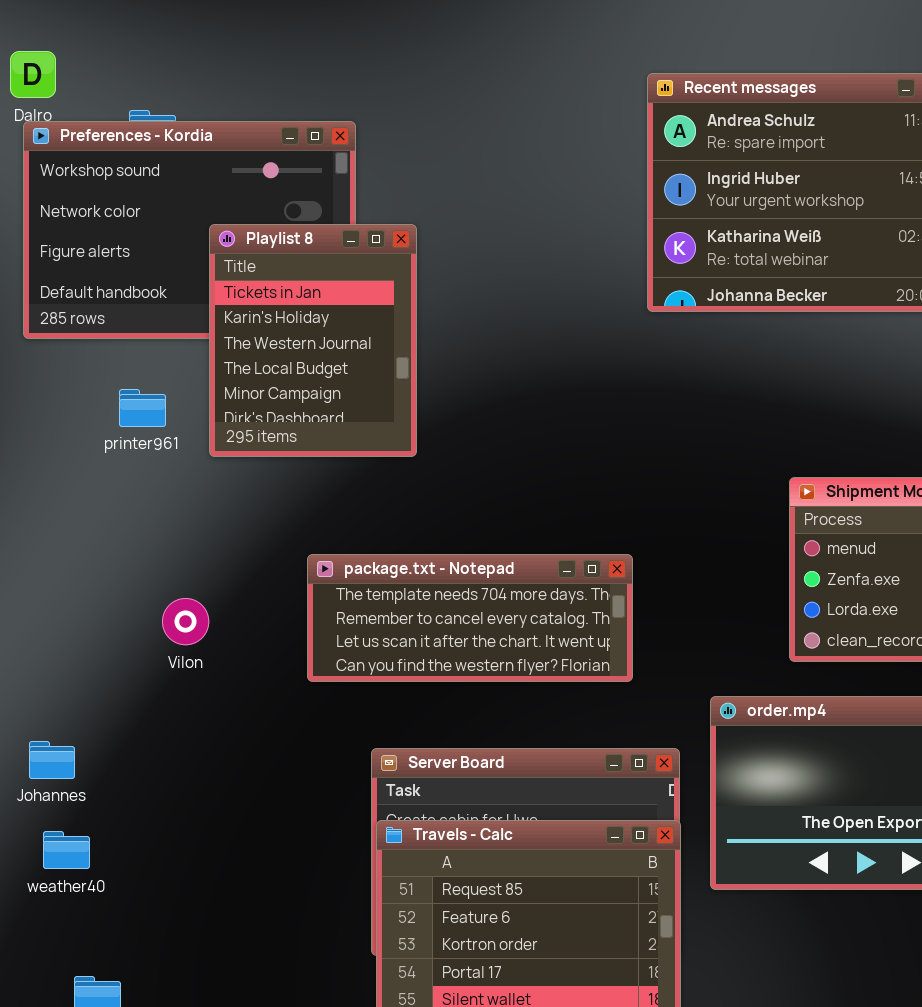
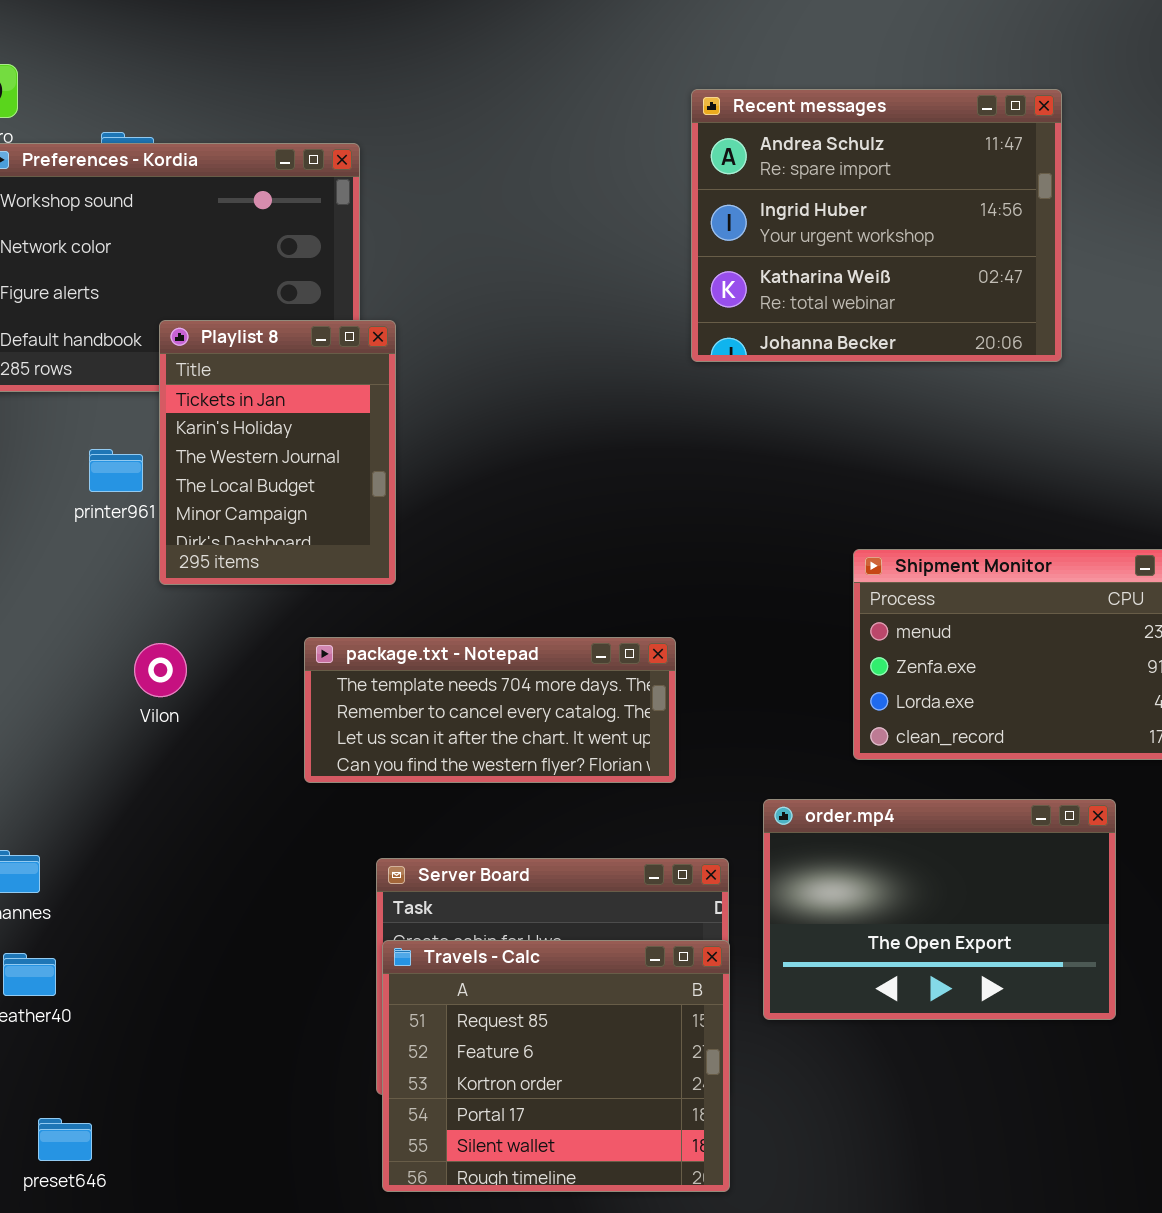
Playlist 8: [209,224,417,457] -> [159,320,396,585], moved
Vilon: [162,598,209,645] -> [134,643,187,697], moved

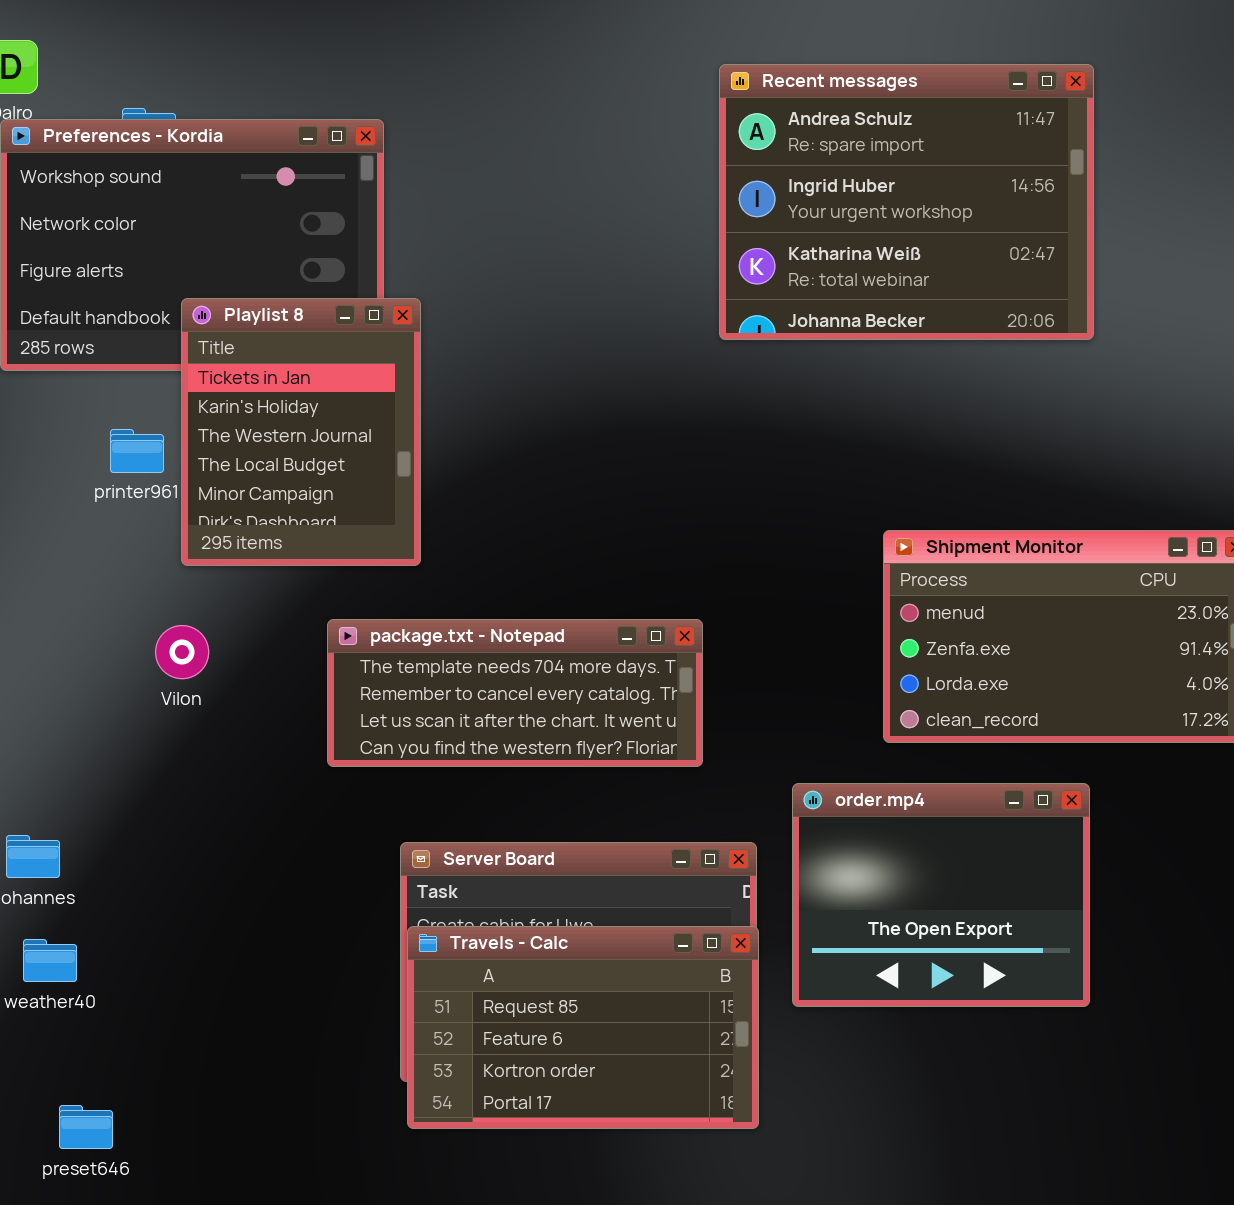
order.mp4: [763,799,1116,1020] -> [792,783,1090,1007], resized
Travels - Calc: [382,940,730,1192] -> [407,926,759,1129], resized

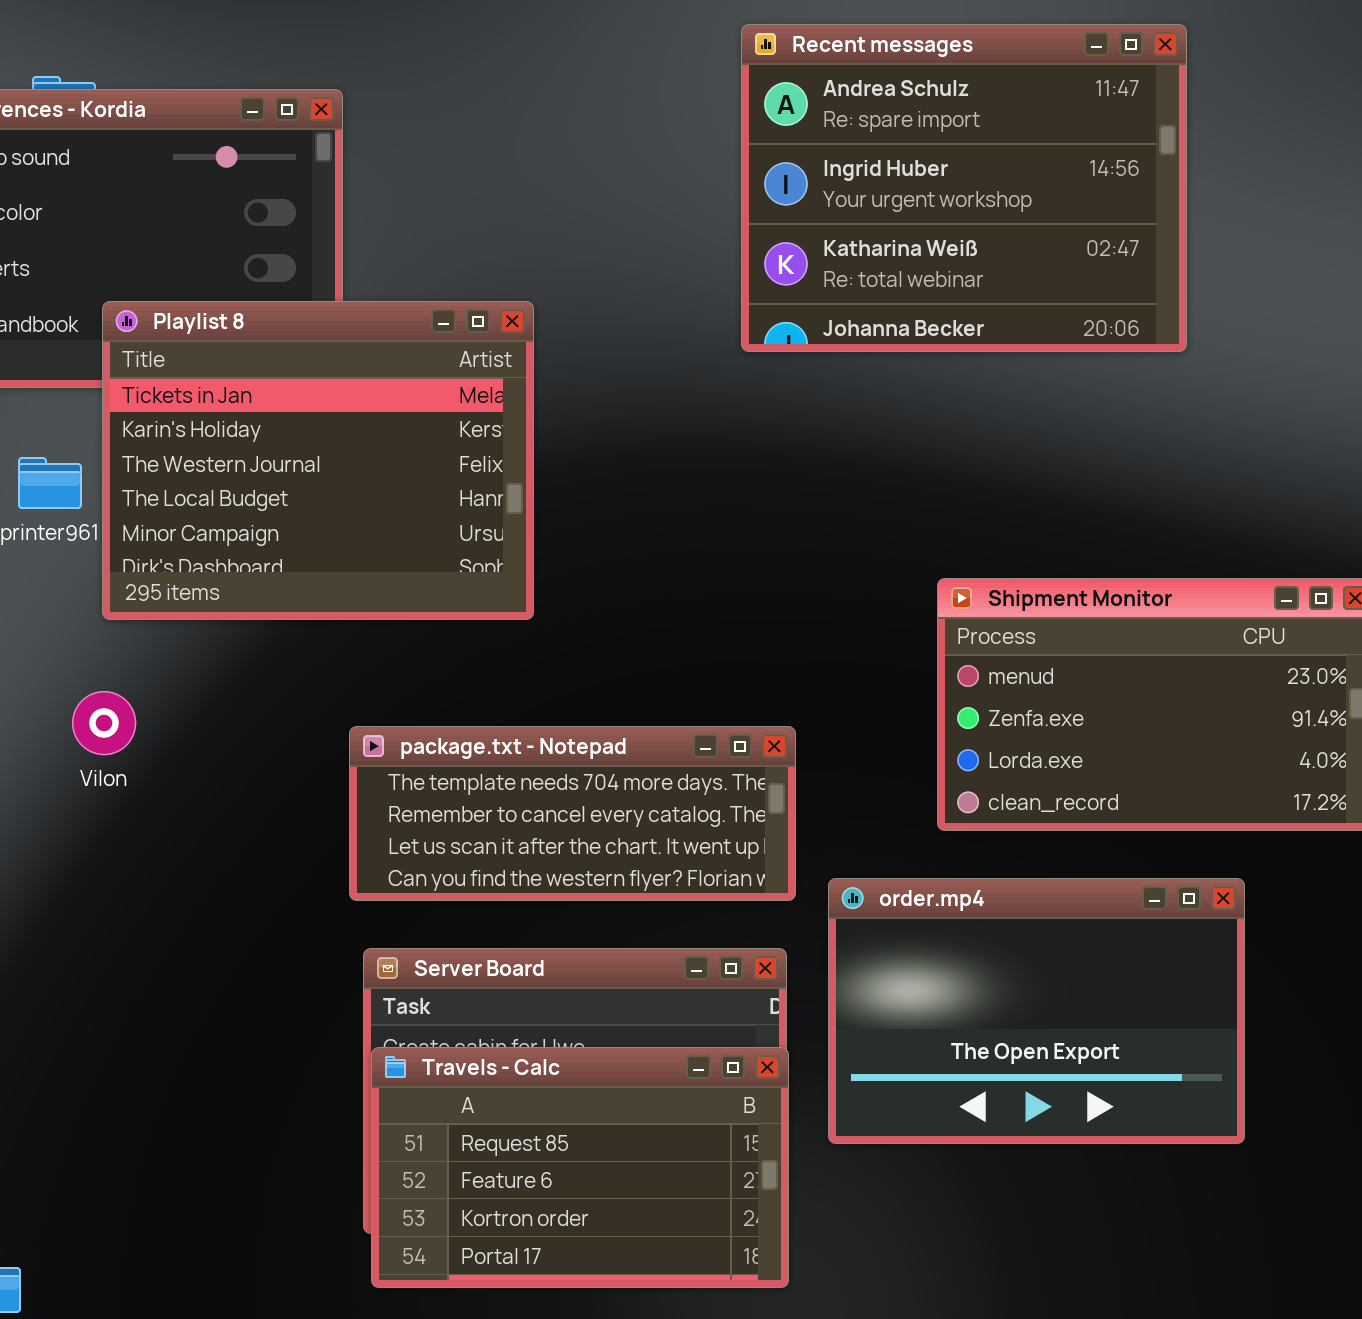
Playlist 8: [181,298,421,566] -> [102,301,534,620], resized
package.txt - Notepad: [327,619,703,767] -> [349,726,796,901], moved
order.mp4: [792,783,1090,1007] -> [828,878,1245,1144], resized

